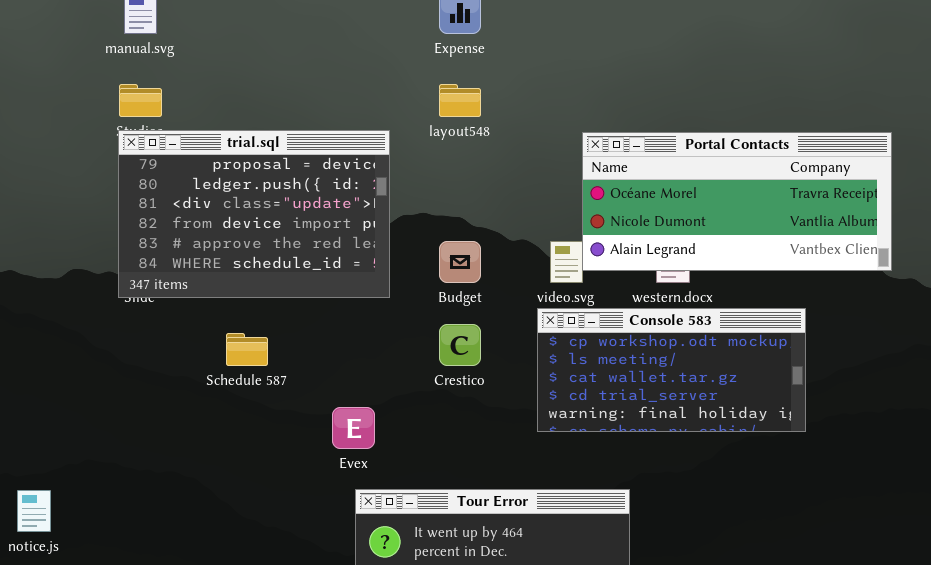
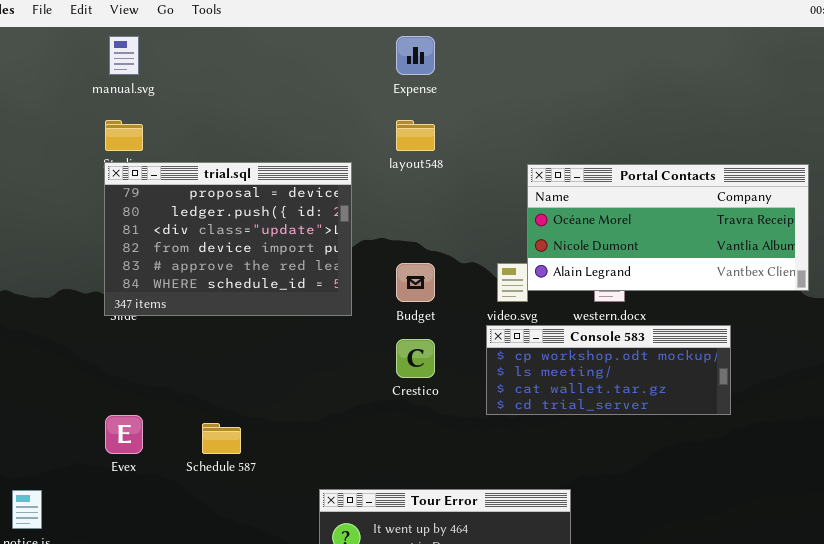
Console 583: [537,308,806,432] -> [486,325,731,415], resized
Schedule 587: [226,333,268,366] -> [202,423,241,454], moved
Evex: [332,407,375,449] -> [105,415,143,454], moved

